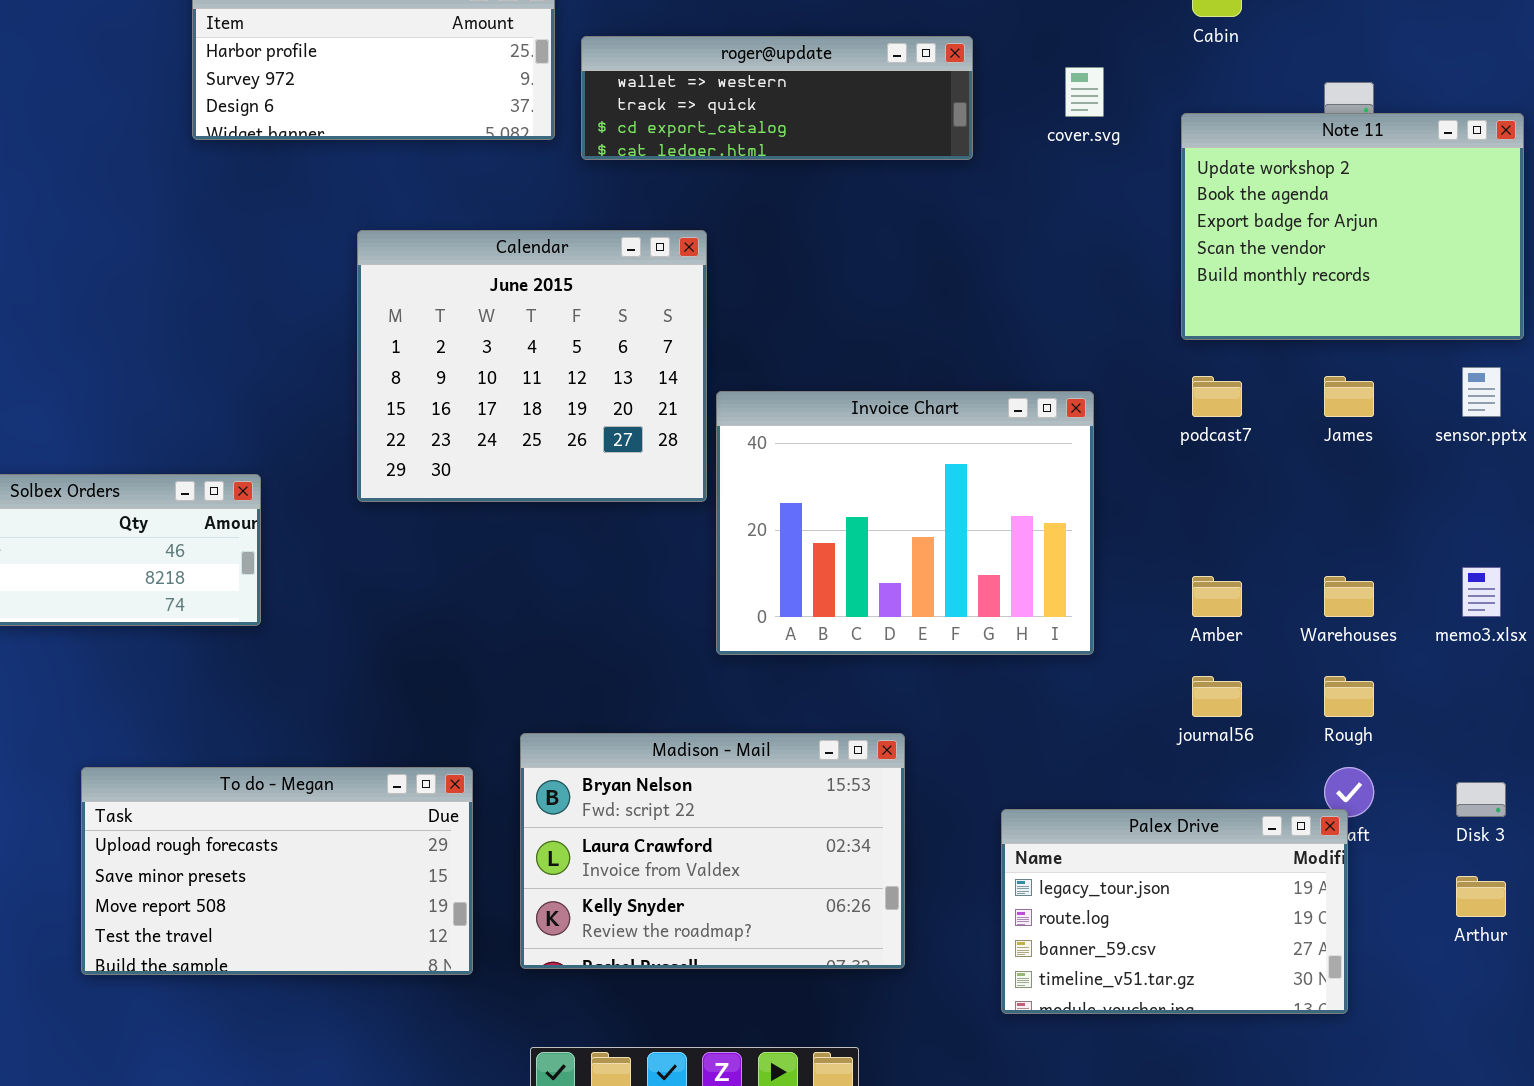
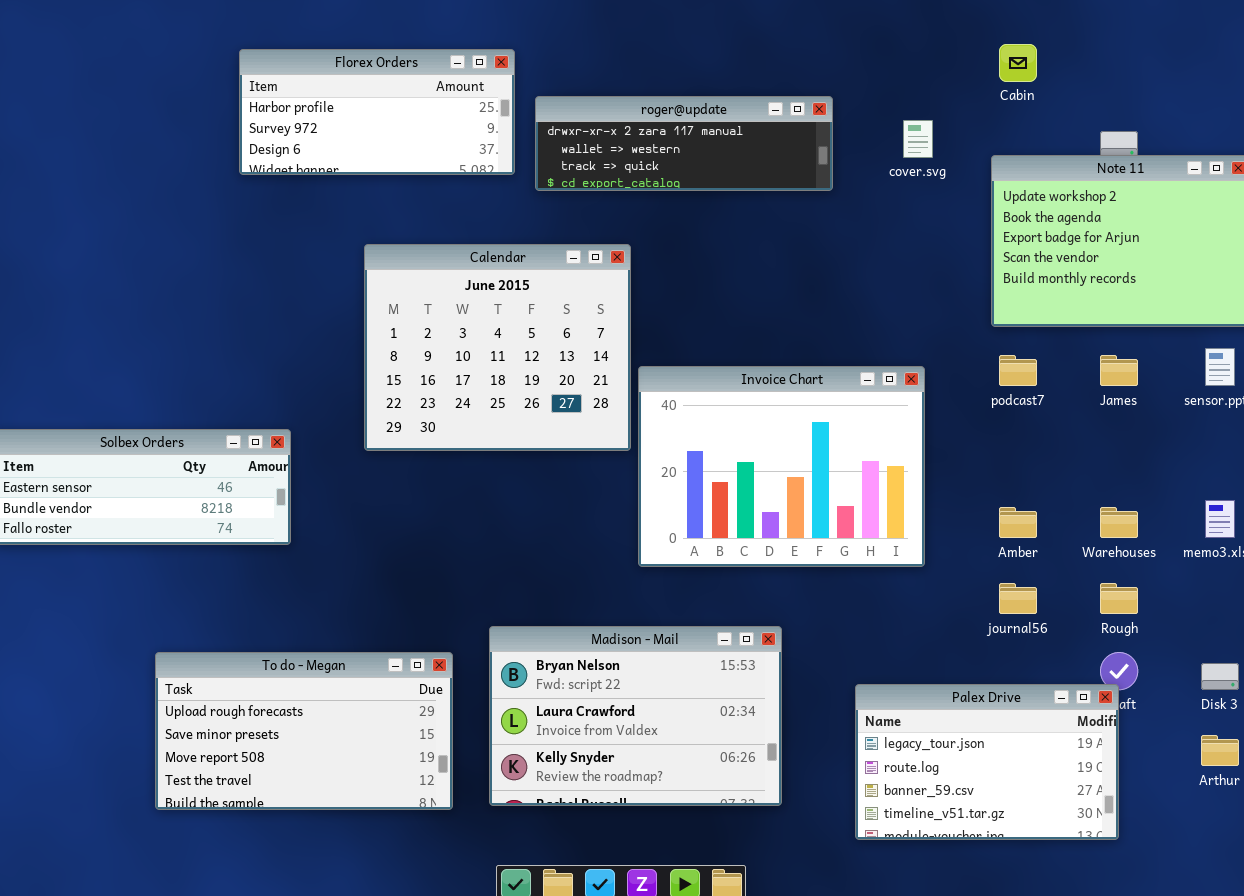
roger@update: [581,36,973,160] -> [535,96,833,191], scrolled up 1 row

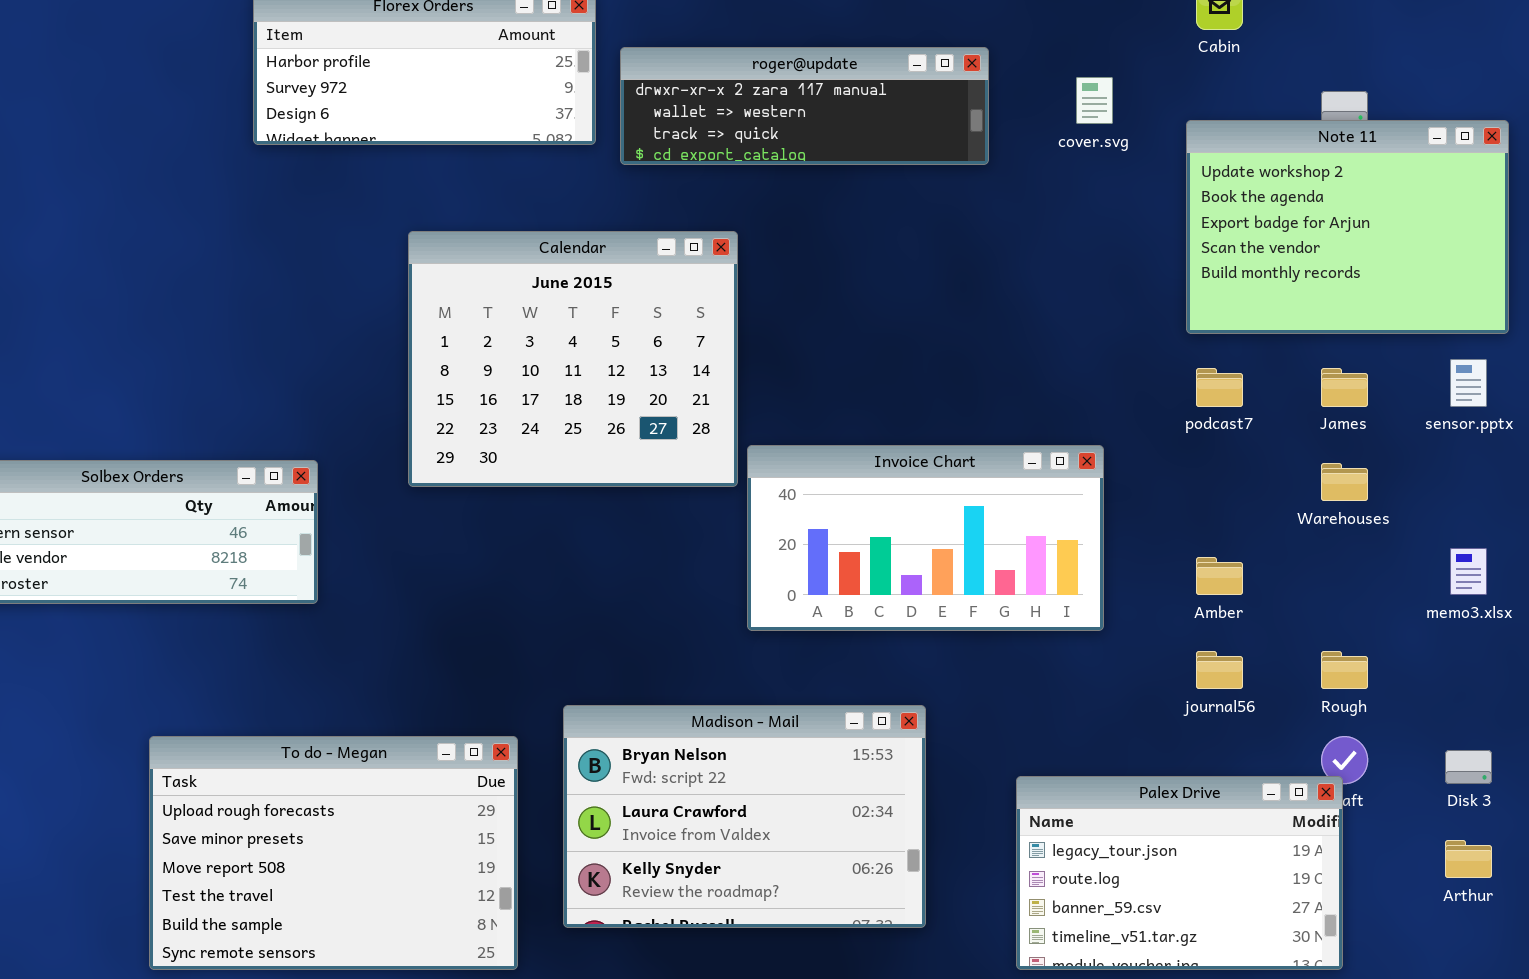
Invoice Chart: [638,366,925,567] -> [747,445,1104,631], resized
Warehouses: [1100,507,1138,538] -> [1321,463,1368,501], moved
To do - Megan: [155,652,453,810] -> [149,736,518,970], resized

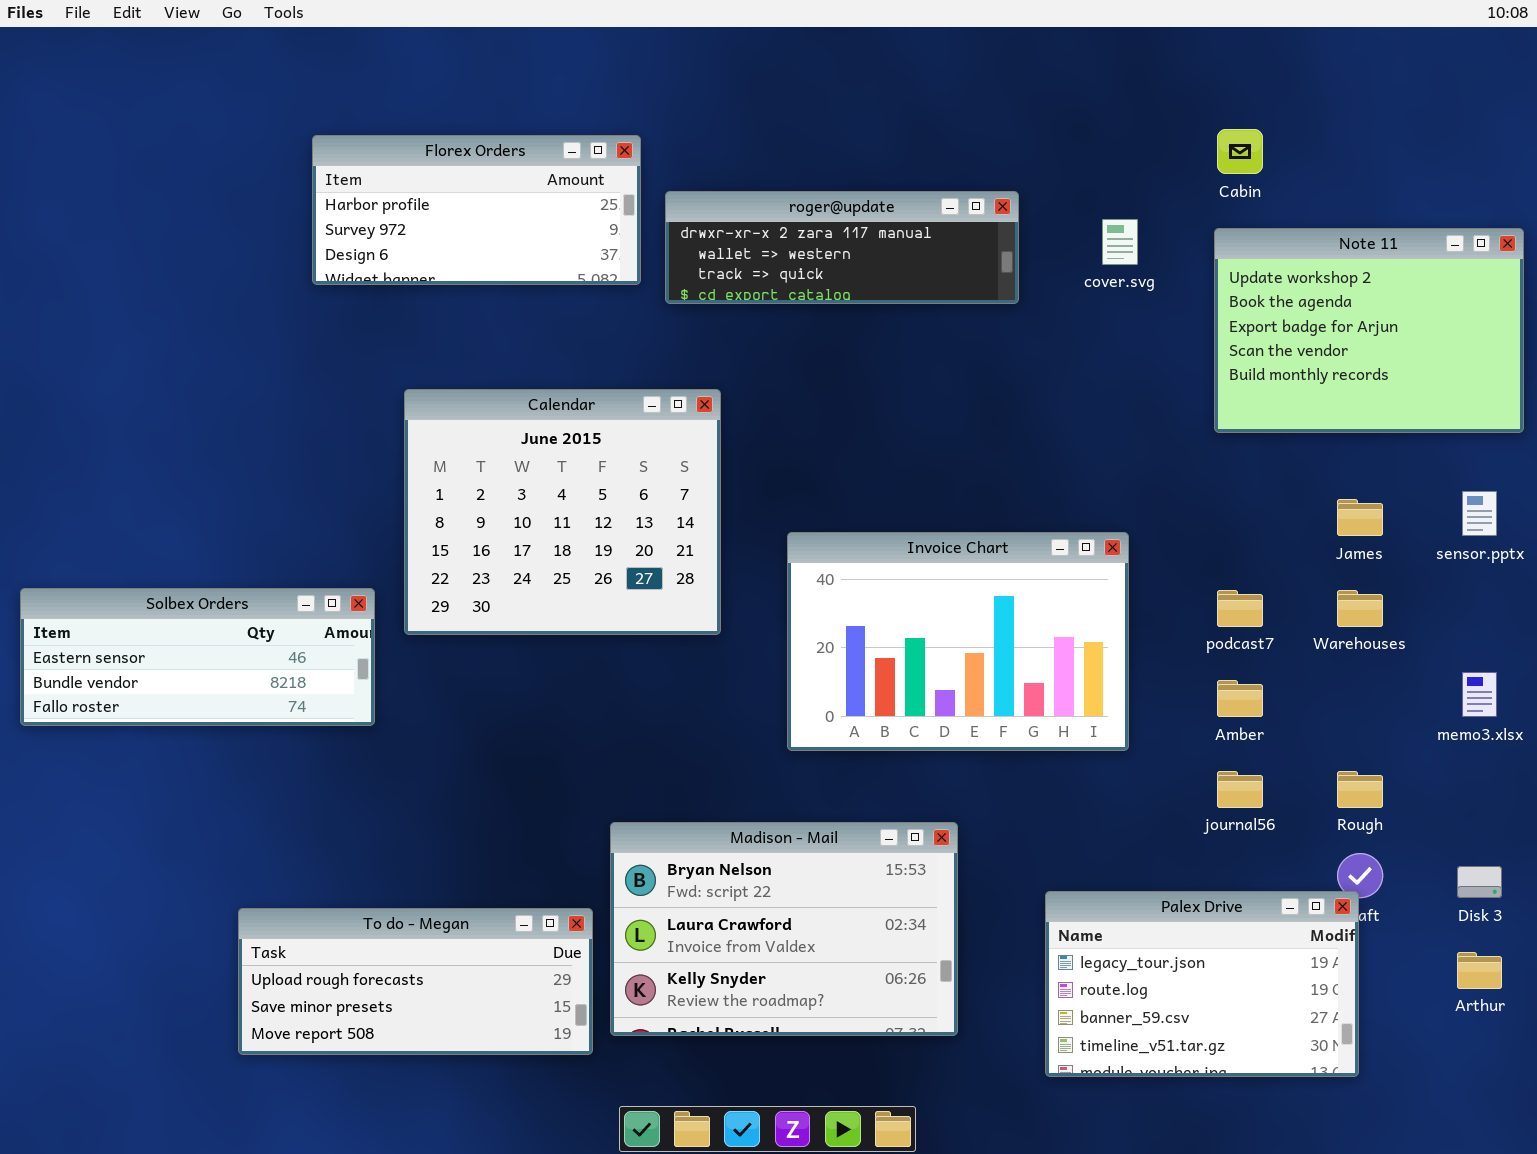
Note 11: [1186,120,1509,334] -> [1214,228,1524,433], moved
Calendar: [408,231,738,487] -> [404,389,721,635], moved
podcast7: [1196,368,1243,407] -> [1217,590,1263,627], moved
Invoice Chart: [747,445,1104,631] -> [787,532,1129,751], resized
To do - Megan: [149,736,518,970] -> [238,908,593,1055], moved, resized

